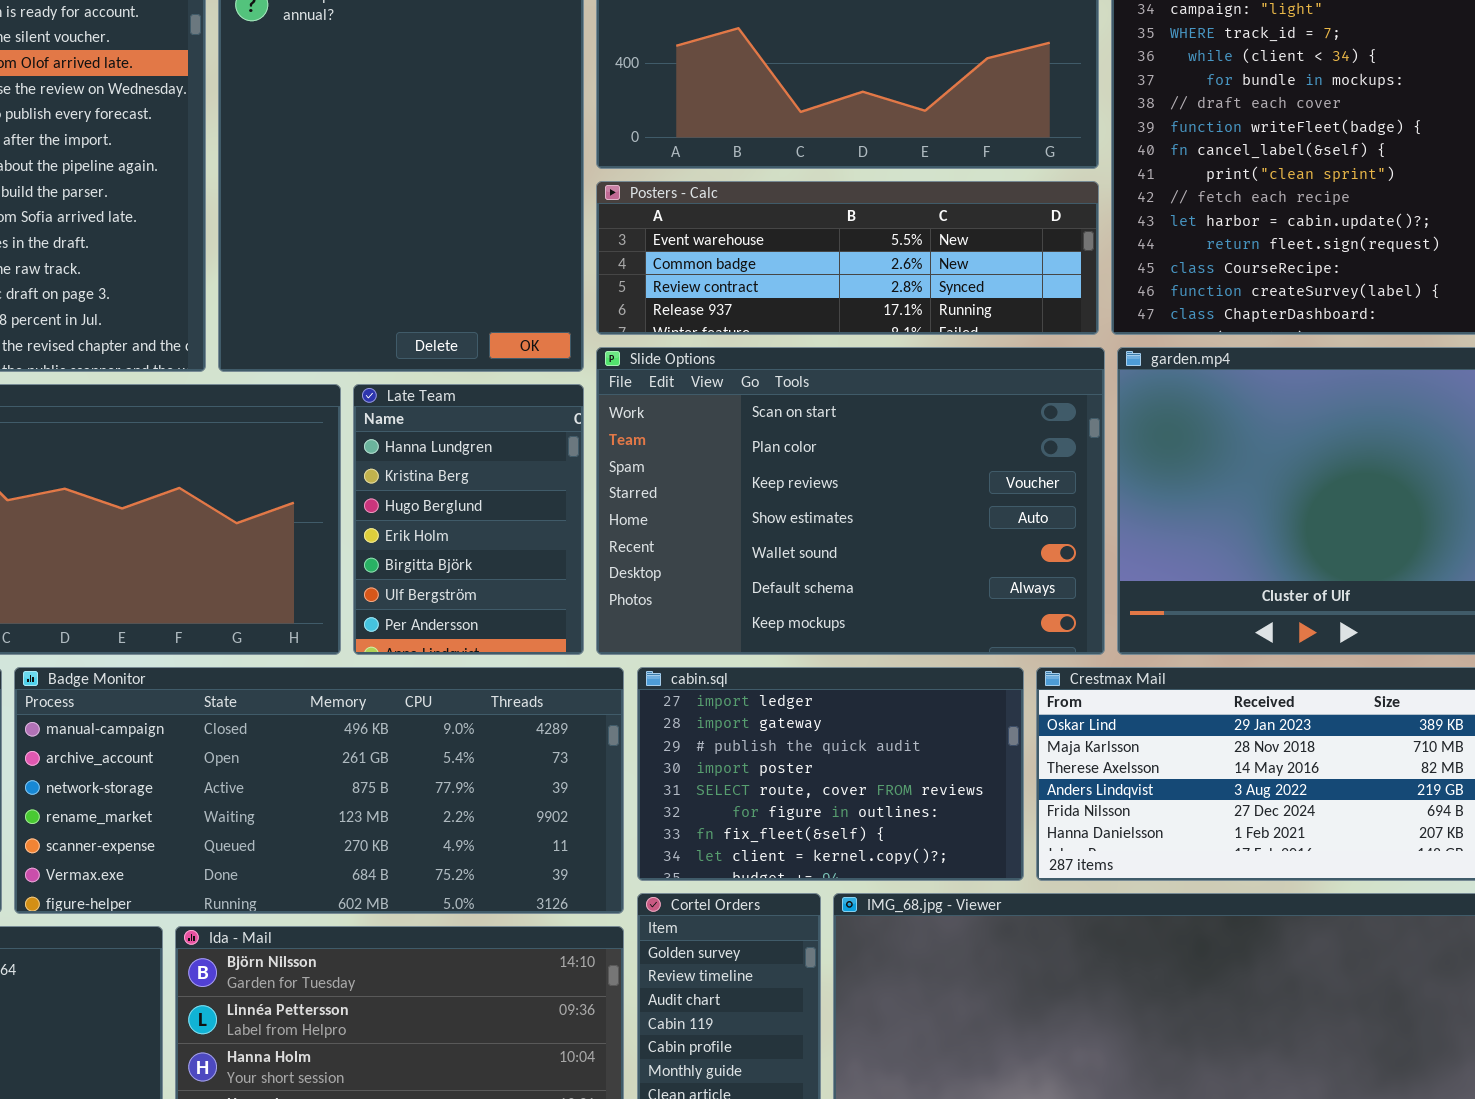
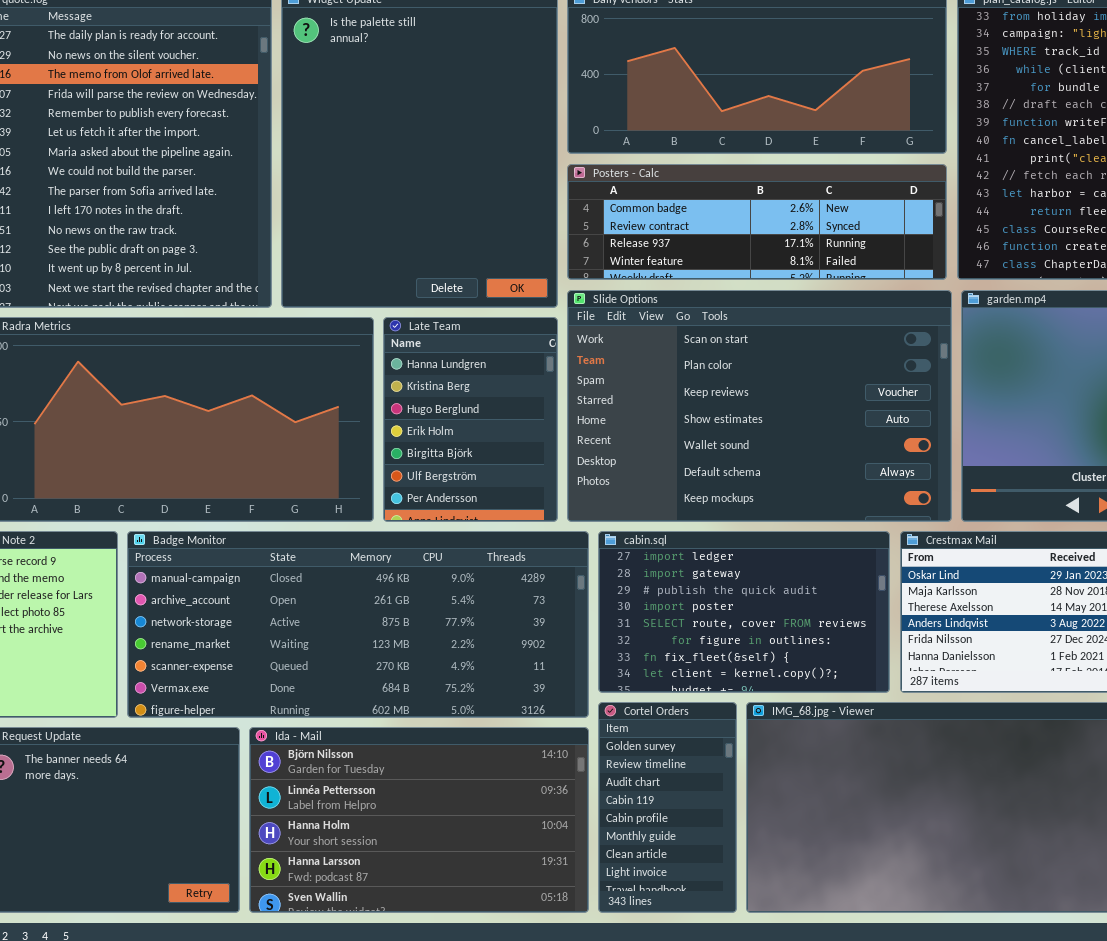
Posters - Calc: [596,181,1099,335] -> [567,164,947,280], scrolled down 1 row

